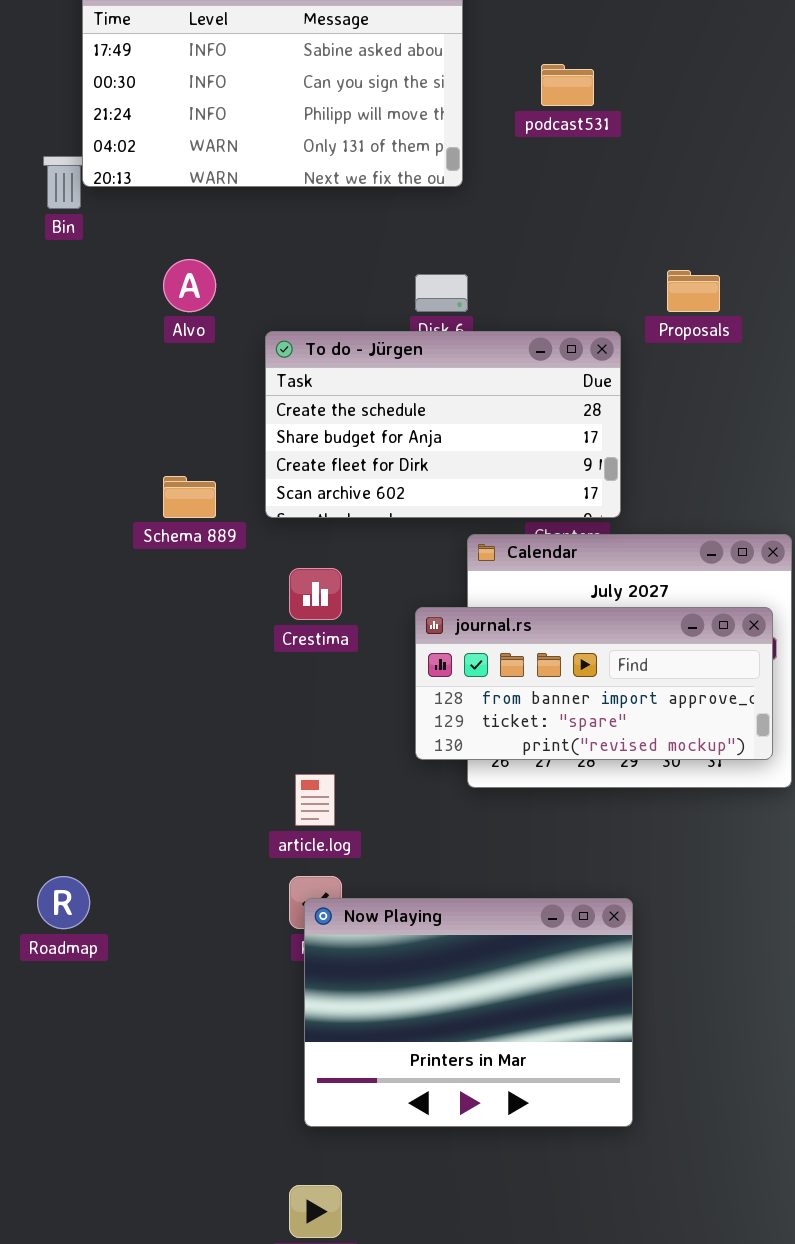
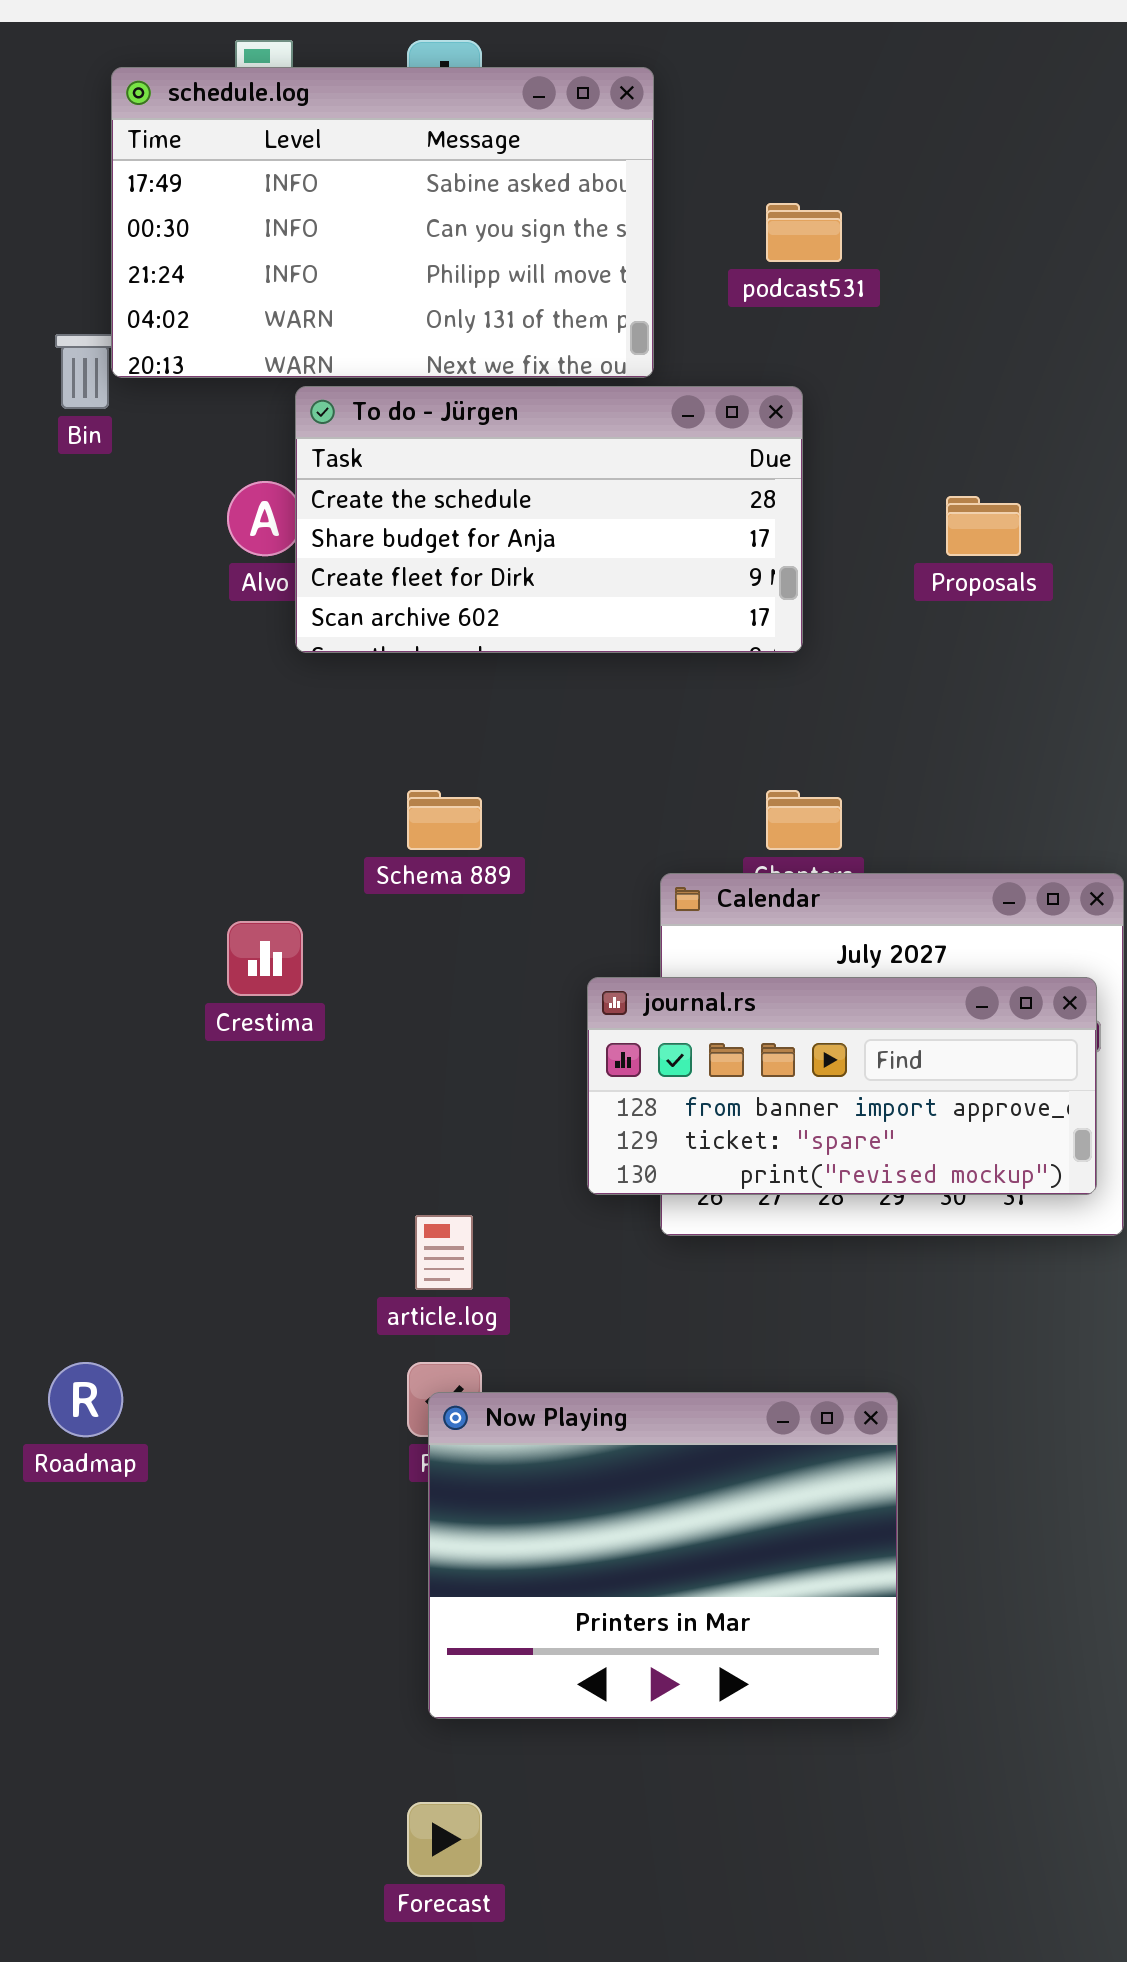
To do - Jürgen: [265,331,621,518] -> [295,386,803,653], moved
Schema 889: [163,476,216,518] -> [407,790,482,850], moved
Crestima: [289,568,342,620] -> [227,921,303,996], moved

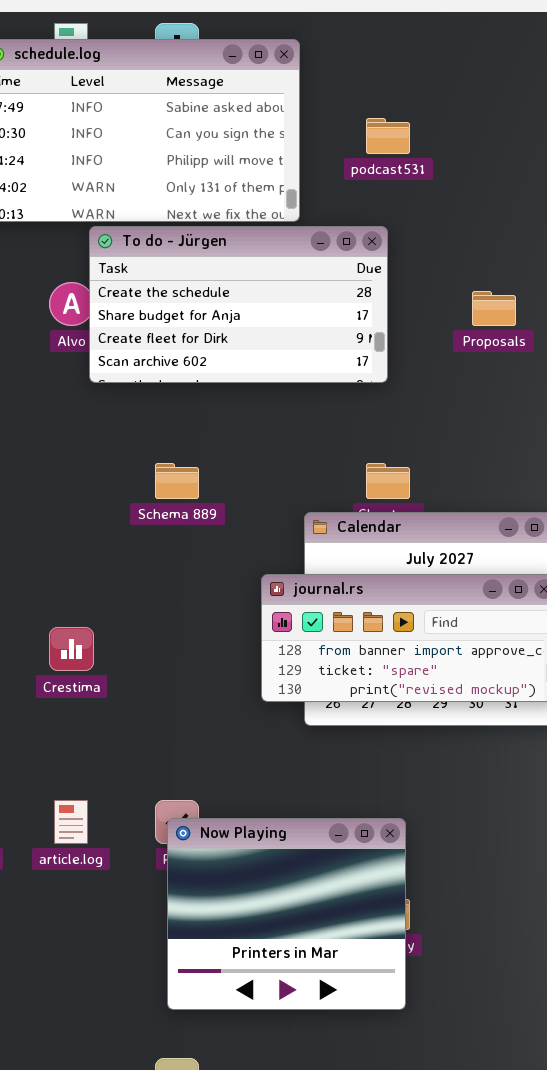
Crestima: [227,921,303,996] -> [49,627,94,671], moved
article.log: [415,1215,473,1290] -> [54,800,88,844], moved
Now Playing: [428,1392,898,1719] -> [167,818,406,1010], resized

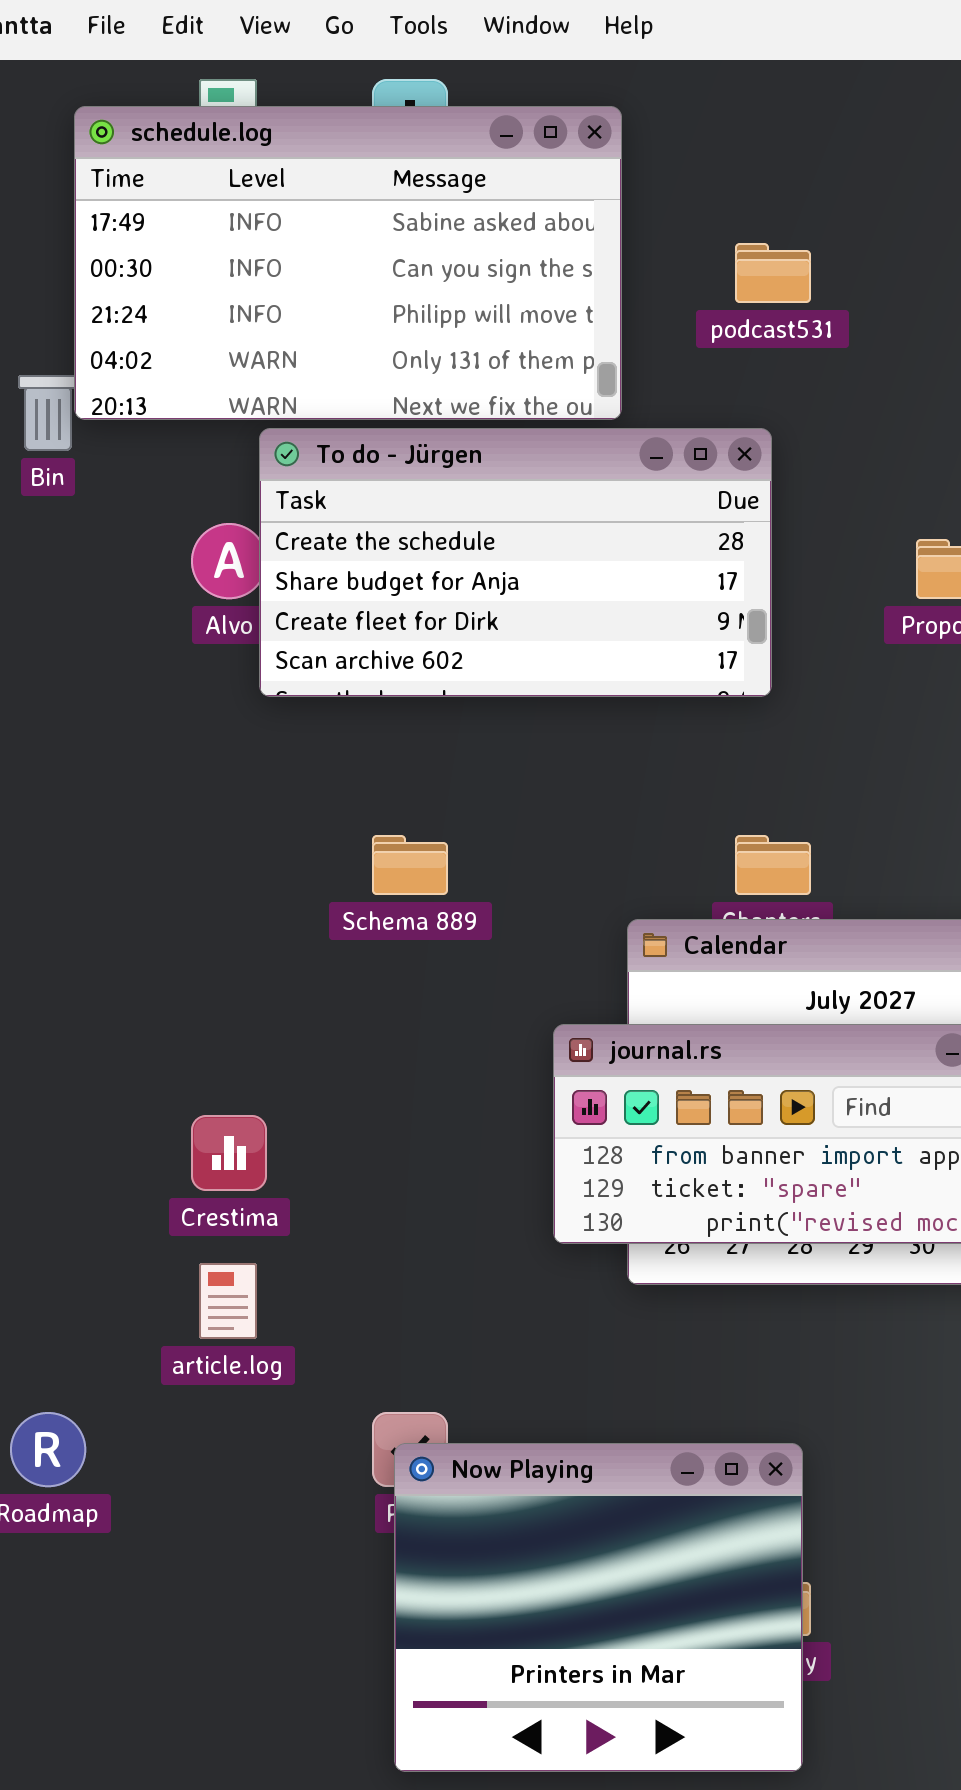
article.log: [54,800,88,844] -> [199,1263,257,1339], moved

